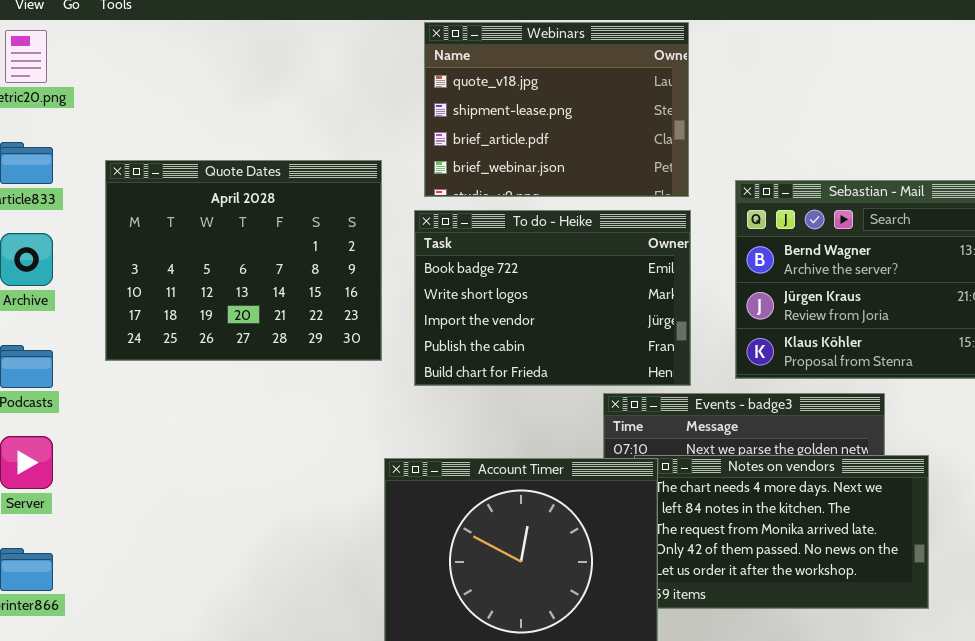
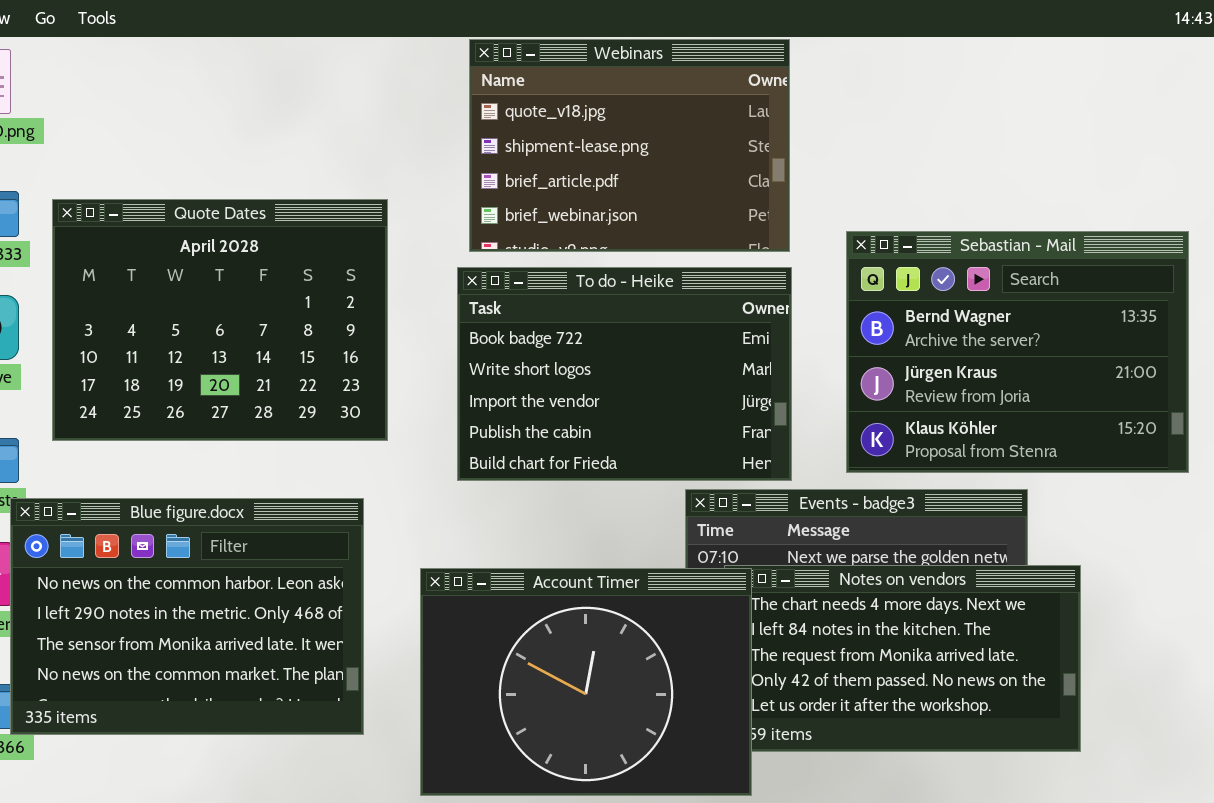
Quote Dates: [105,160,382,361] -> [52,199,388,441], moved
Blue figure.docx: none -> [10,498,364,735], opened

